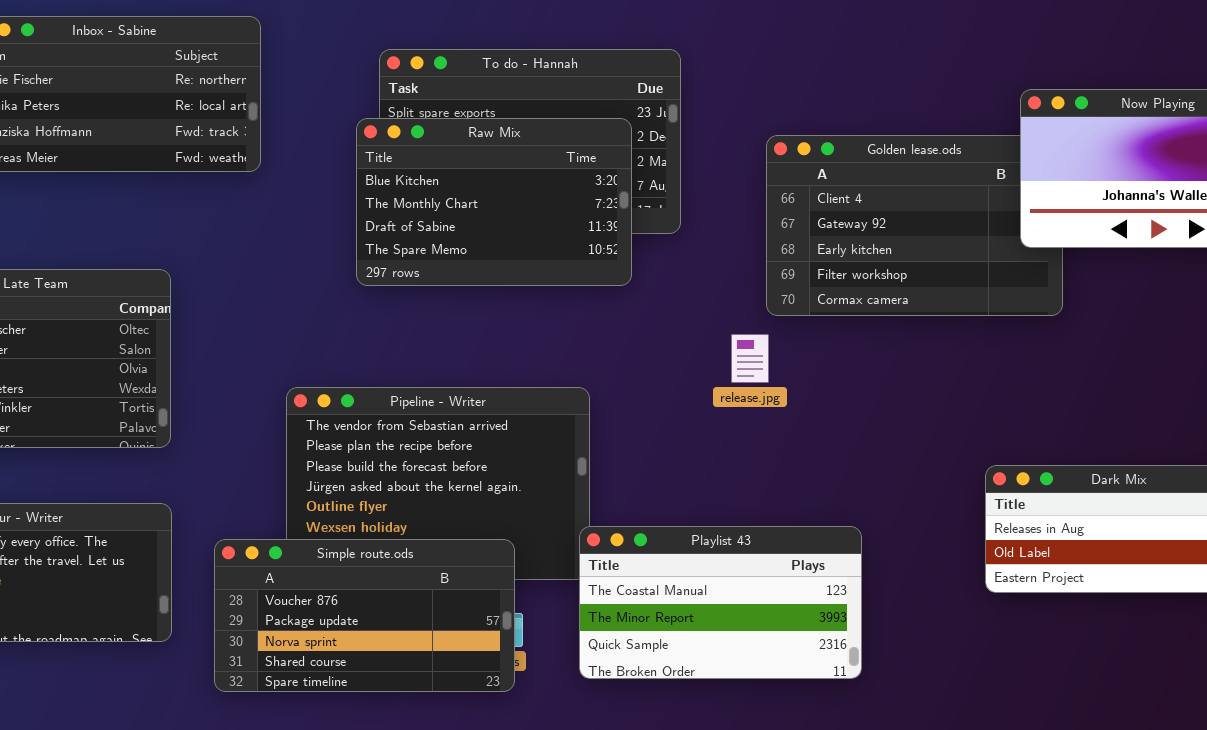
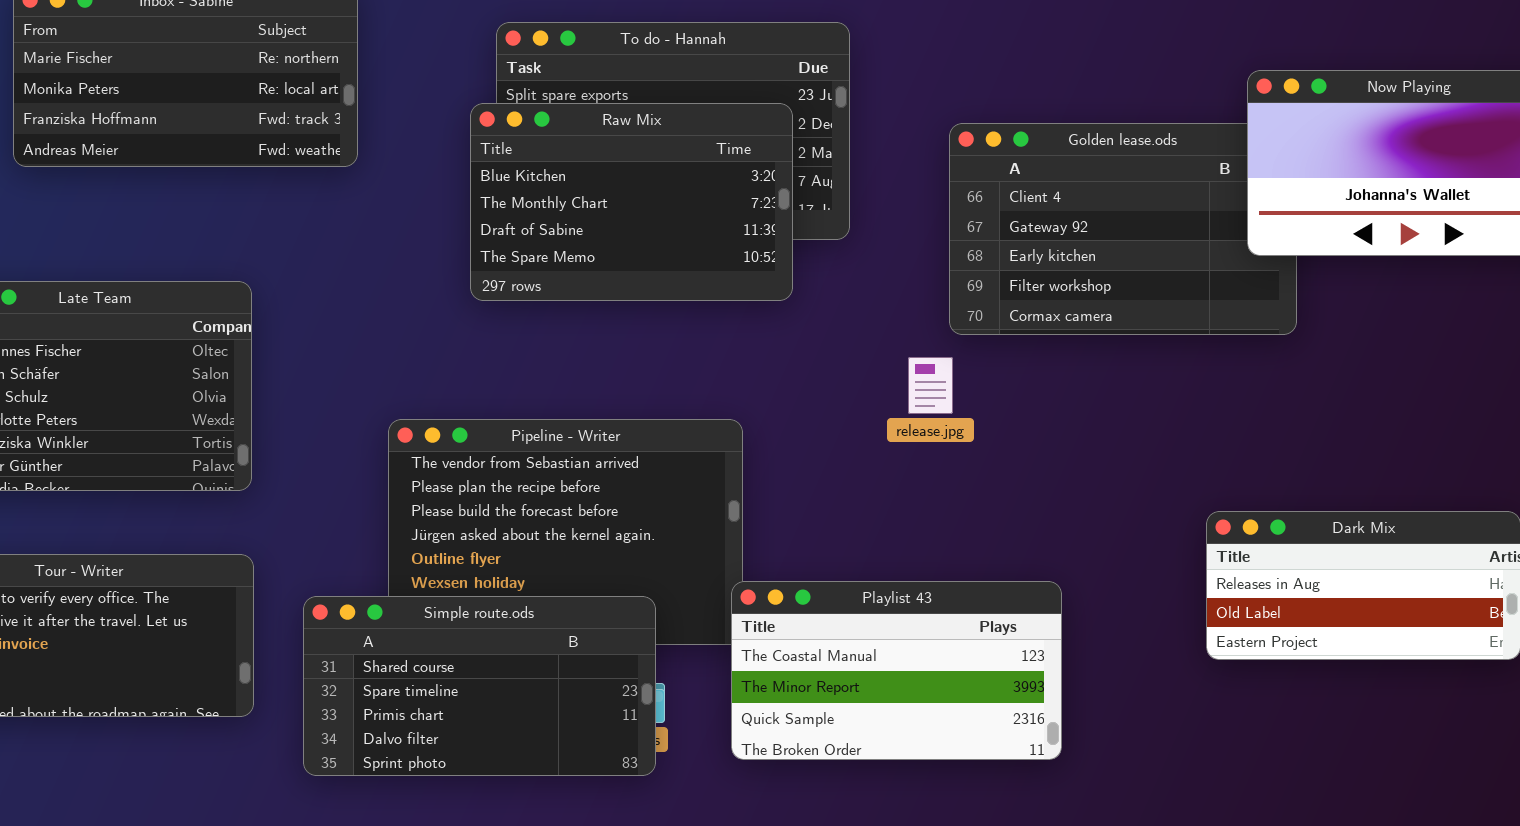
Simple route.ods: [214,539,515,692] -> [303,596,656,776], scrolled down 3 rows

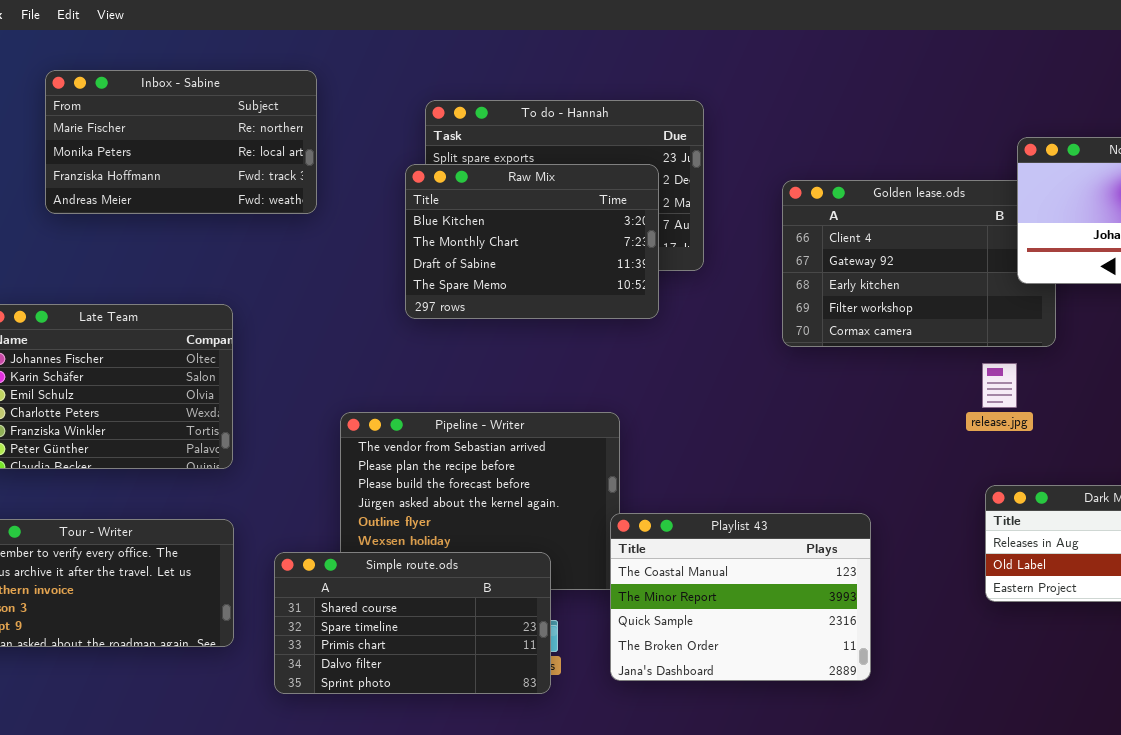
release.jpg: [908,357,953,414] -> [982,363,1017,408], moved
Playlist 43: [731,581,1062,760] -> [610,513,871,681], resized

